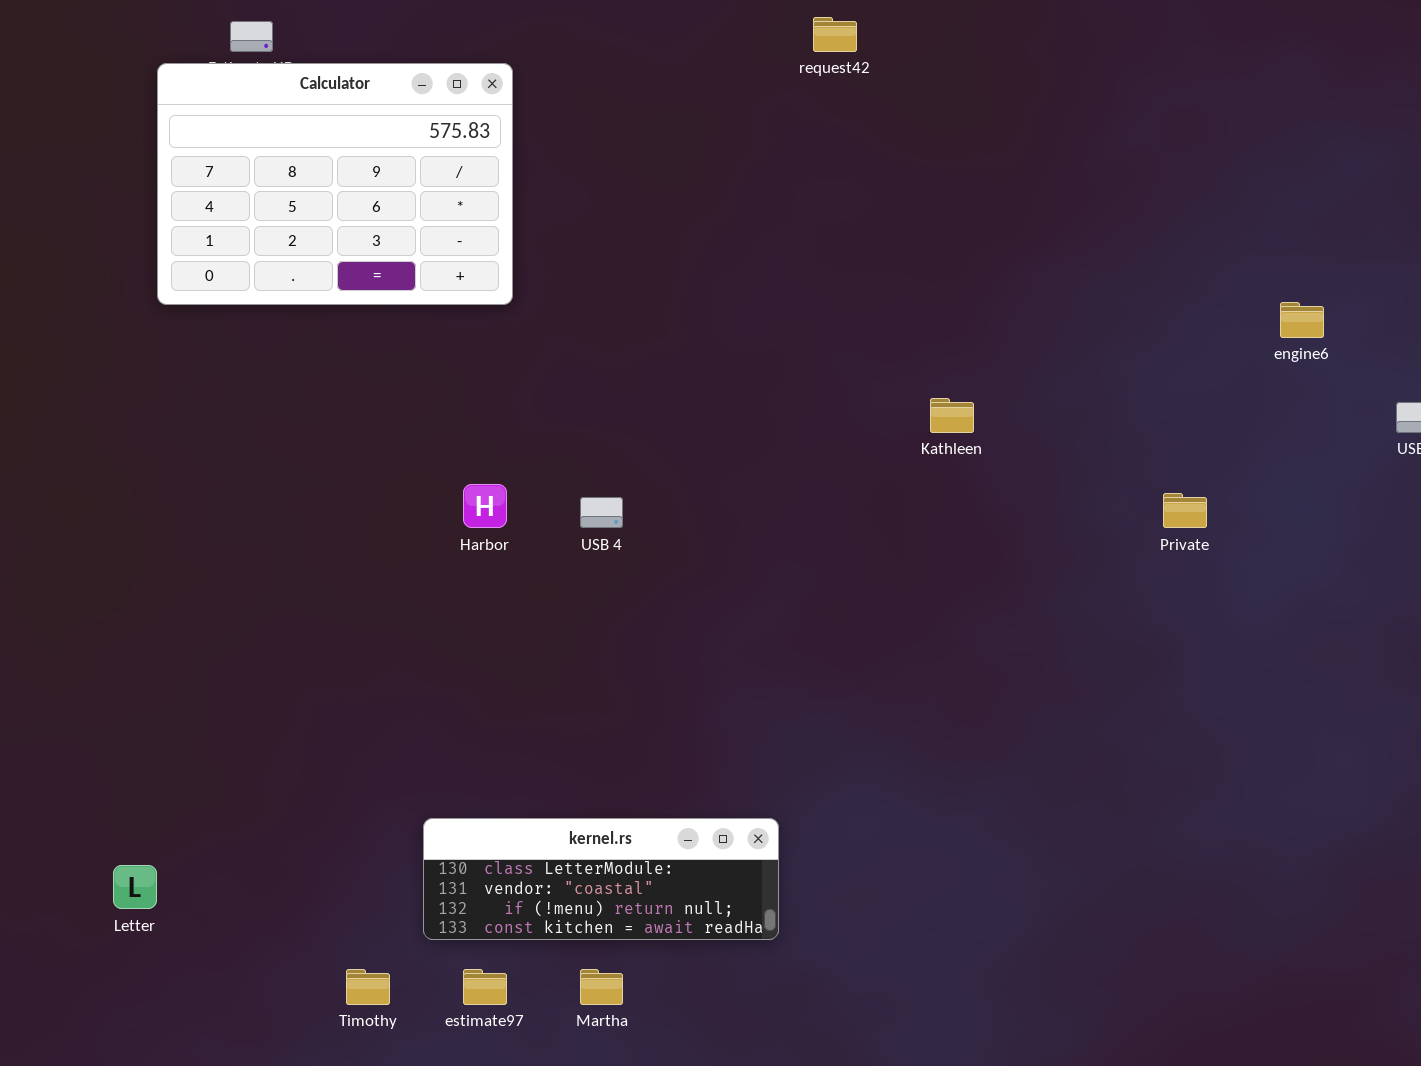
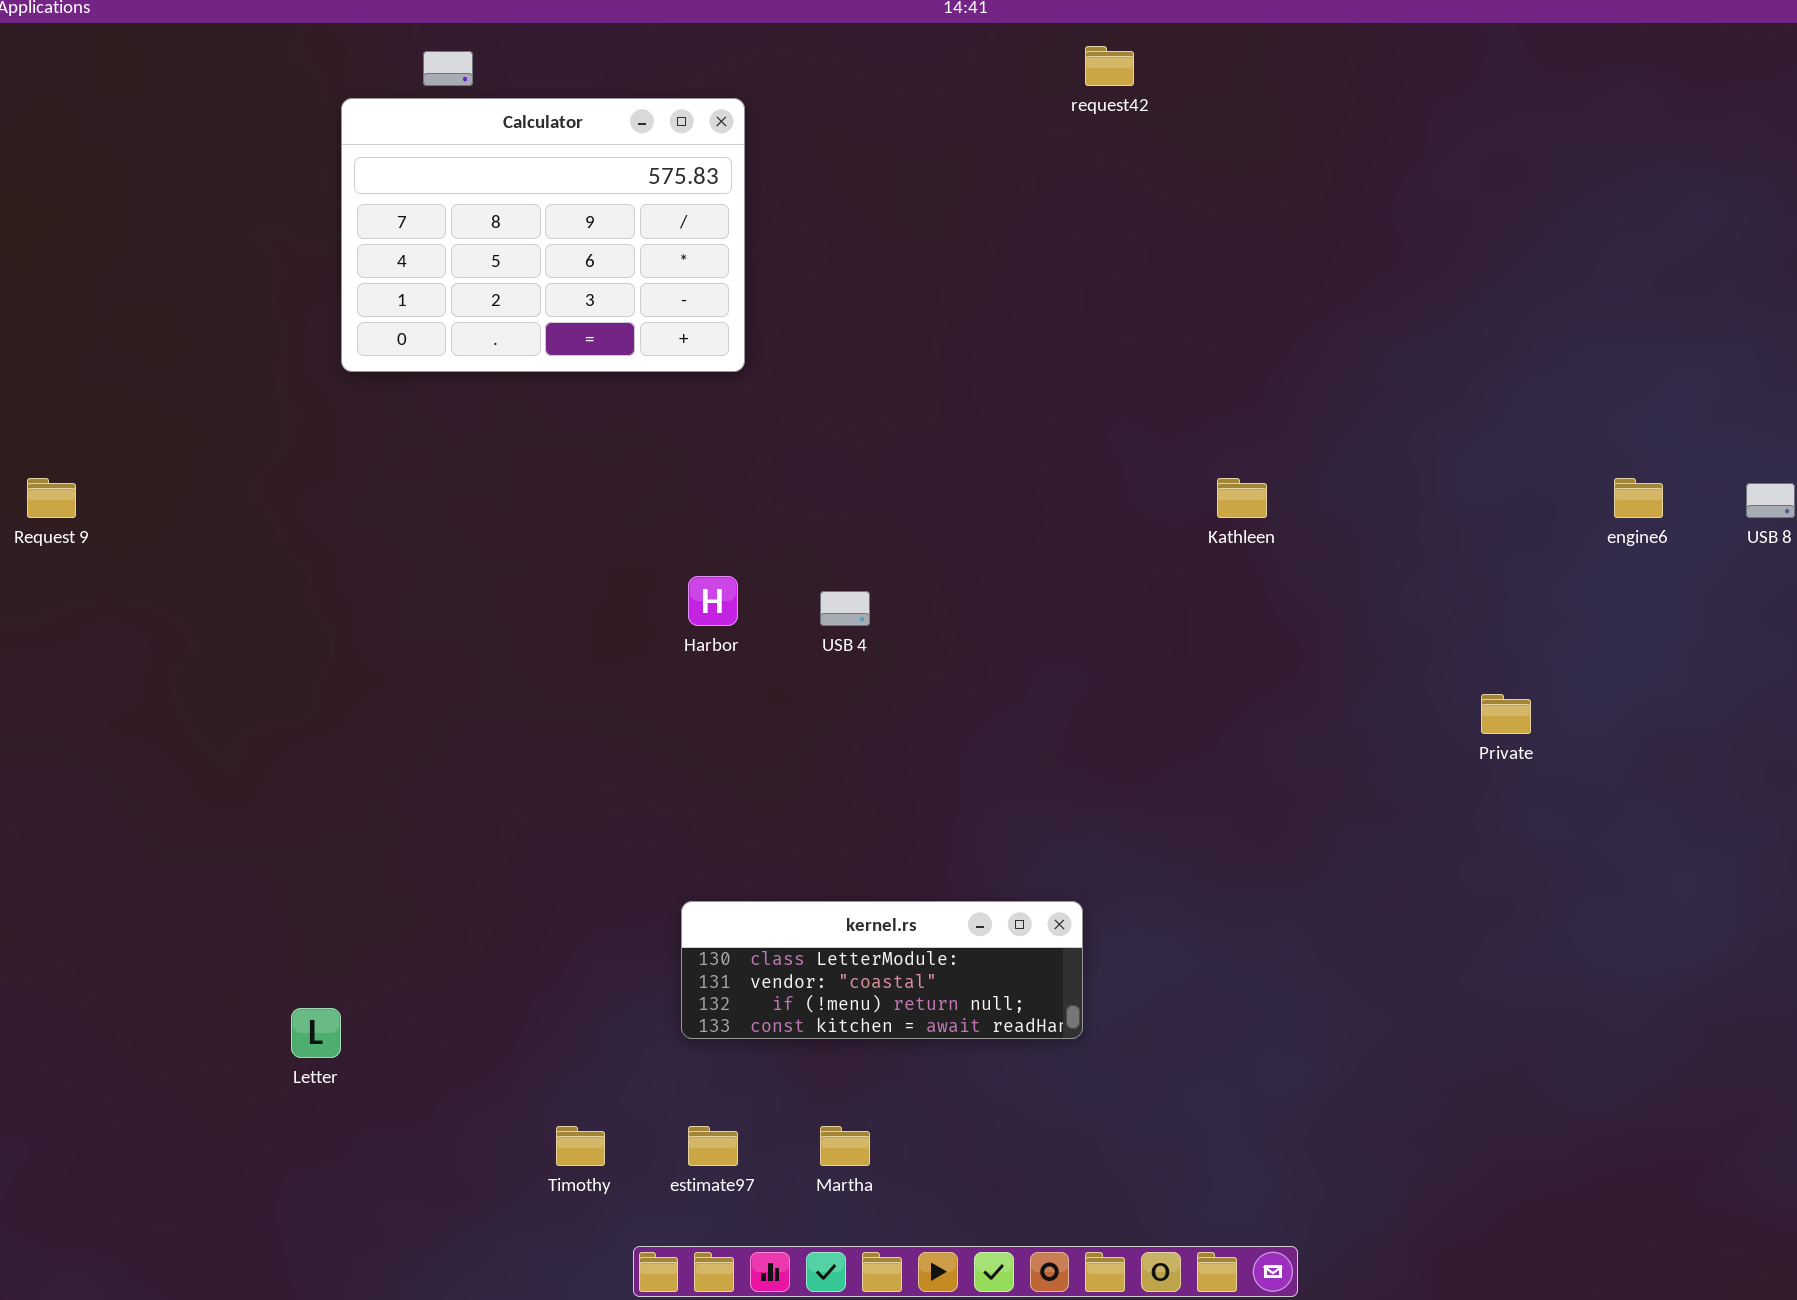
engine6: [1280,302,1324,338] -> [1614,478,1663,518], moved
Private: [1163,493,1207,528] -> [1481,694,1531,734], moved
kernel.rs: [423,818,779,940] -> [681,901,1083,1039], moved

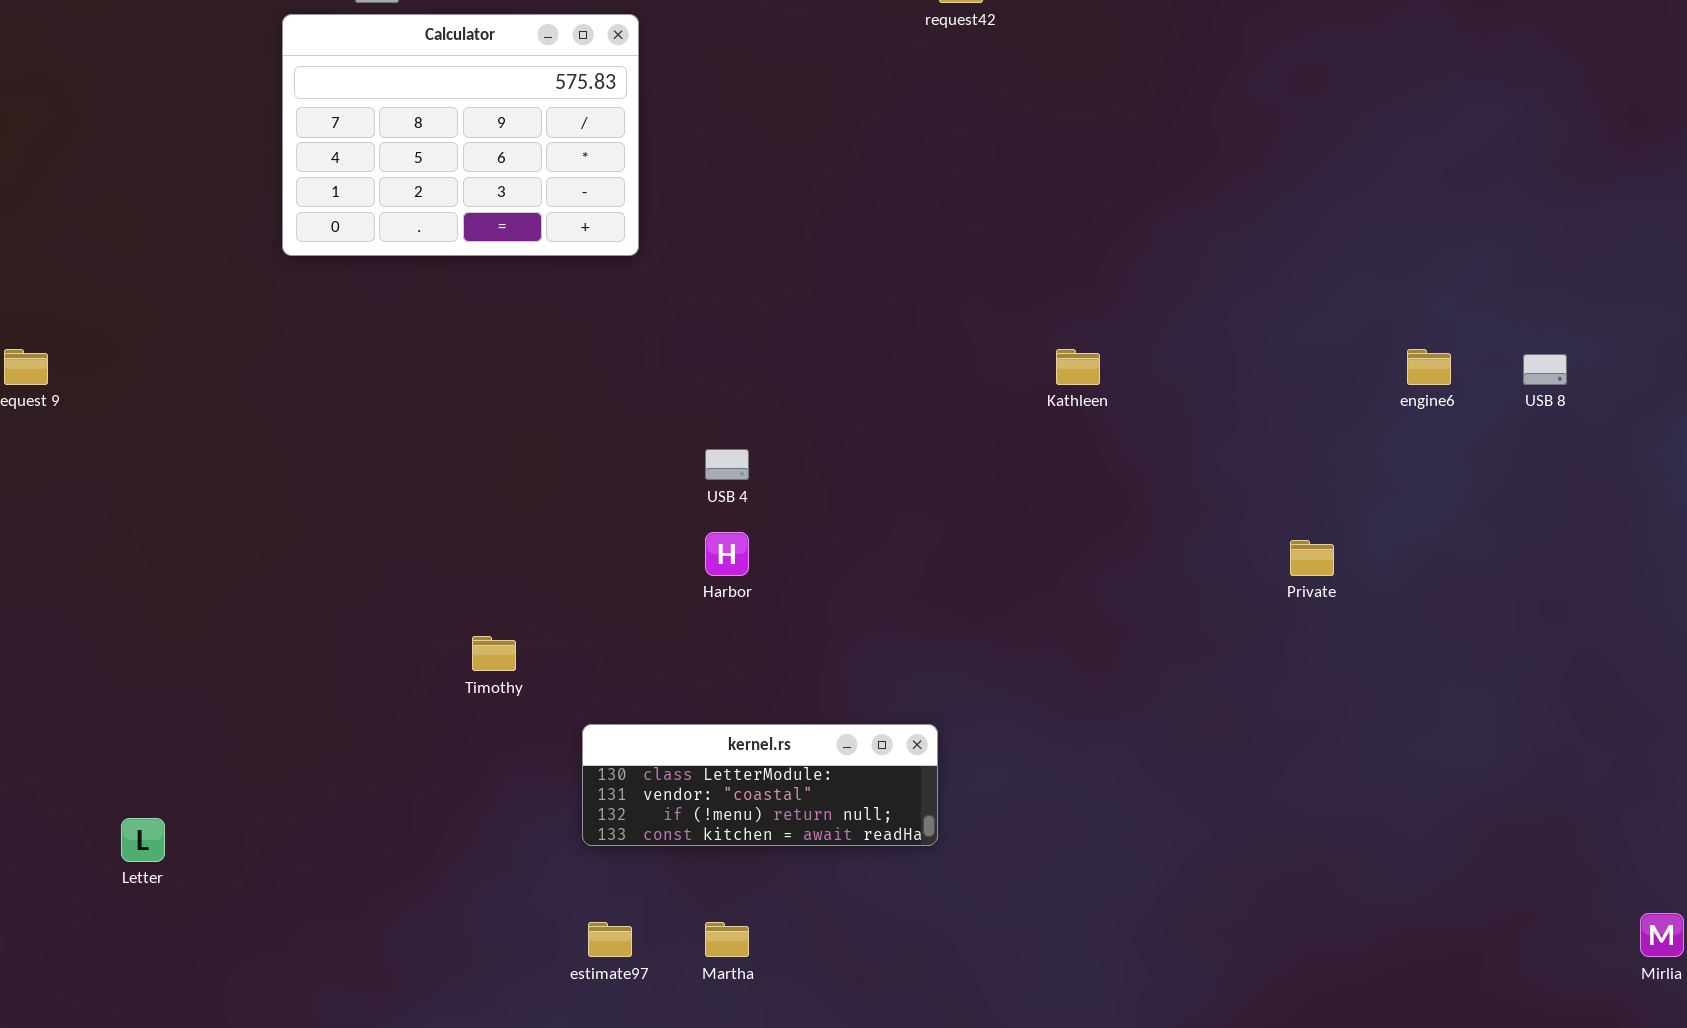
Harbor: [688,576,738,626] -> [705,532,749,576], moved
Letter: [291,1008,341,1058] -> [121,818,165,862], moved
Timothy: [556,1126,605,1166] -> [472,636,516,671], moved

